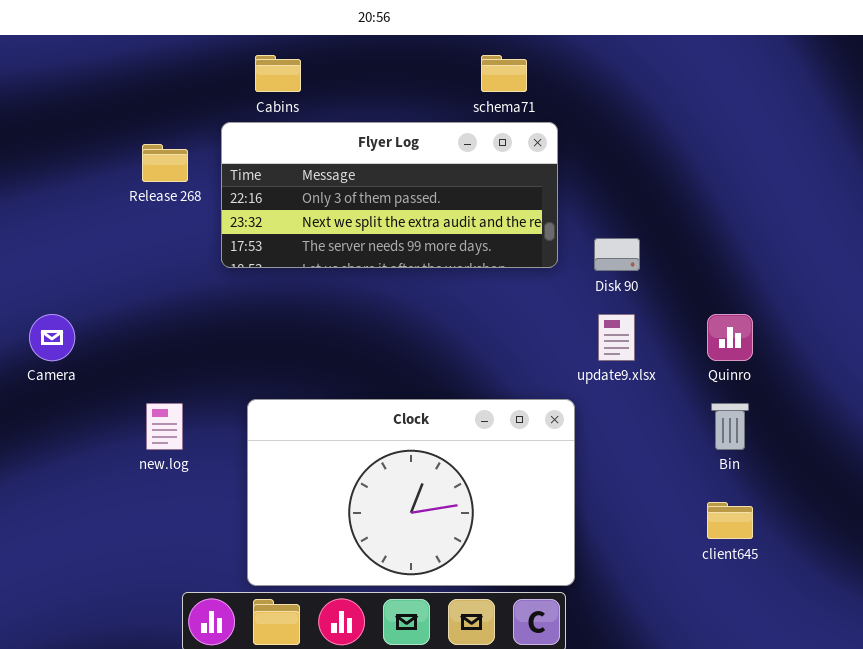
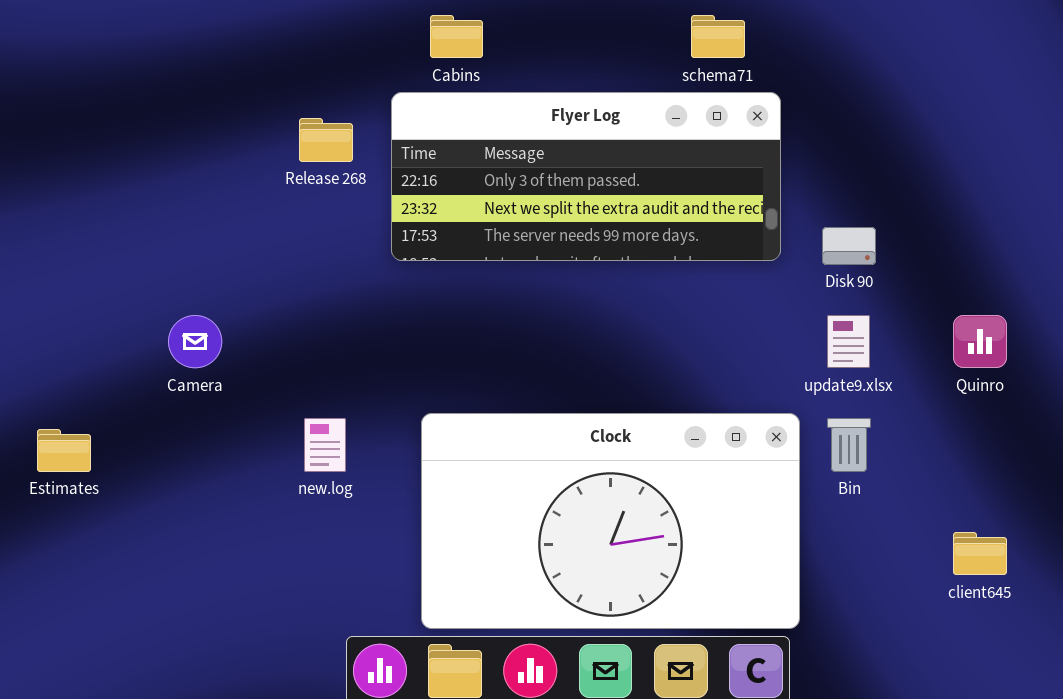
Bin: [711,403,749,450] -> [827,418,871,472], moved

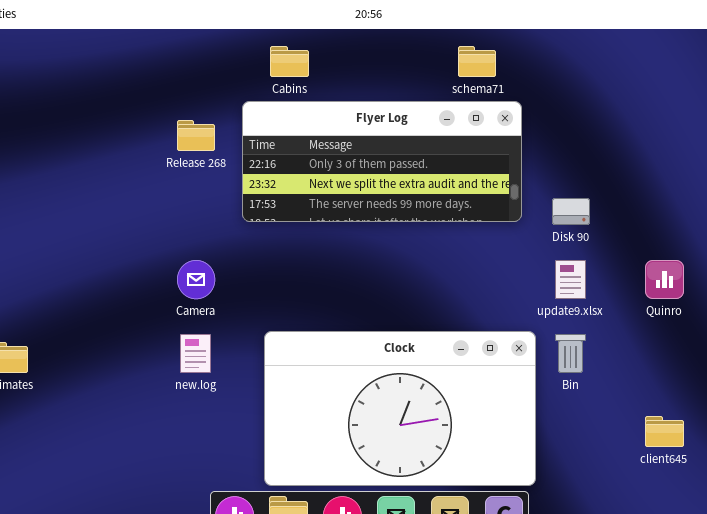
Camera: [168,315,222,368] -> [177,260,215,299], moved

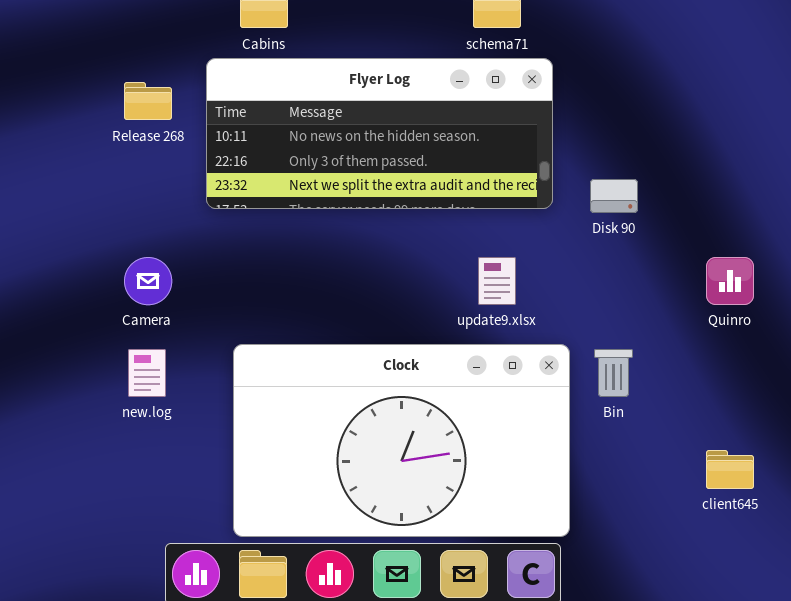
Flyer Log: [242,101,522,222] -> [206,58,553,209], scrolled up 1 row
update9.xlsx: [555,260,586,299] -> [478,257,516,305], moved

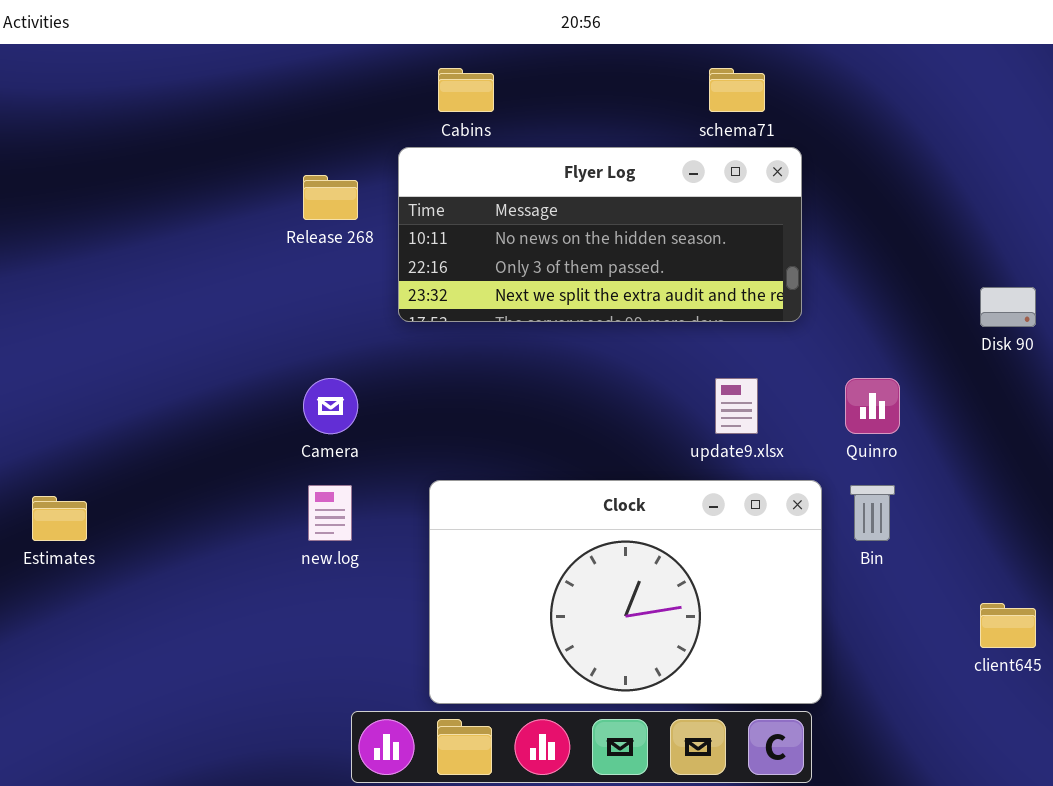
Disk 90: [590,179,638,213] -> [980,287,1036,327], moved
Quinro: [706,257,754,305] -> [845,378,900,434], moved

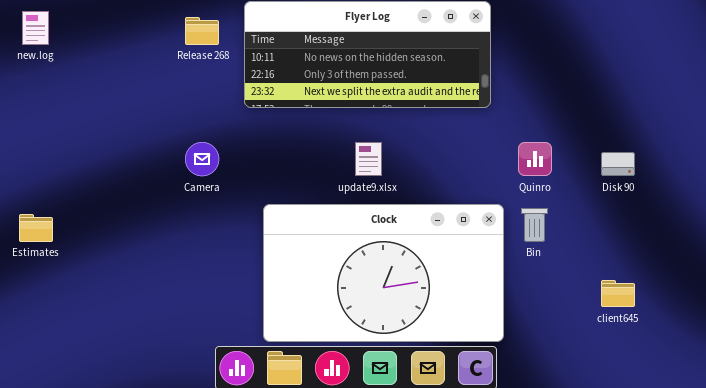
Disk 90: [980,287,1036,327] -> [601,152,635,176], moved
update9.xlsx: [715,378,758,434] -> [355,142,382,176], moved
new.log: [308,485,352,541] -> [22,11,49,45], moved

